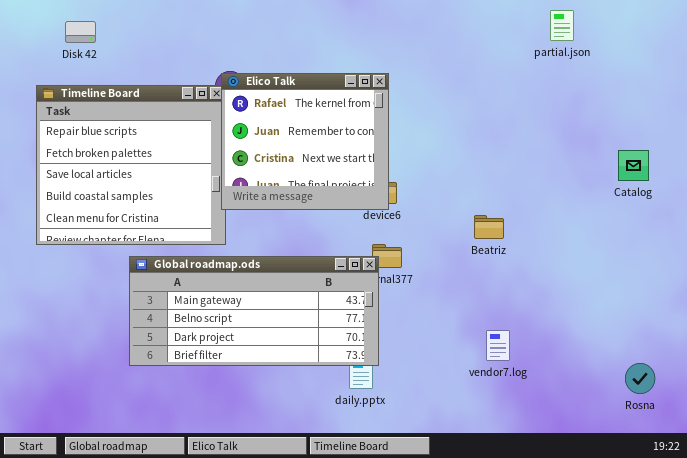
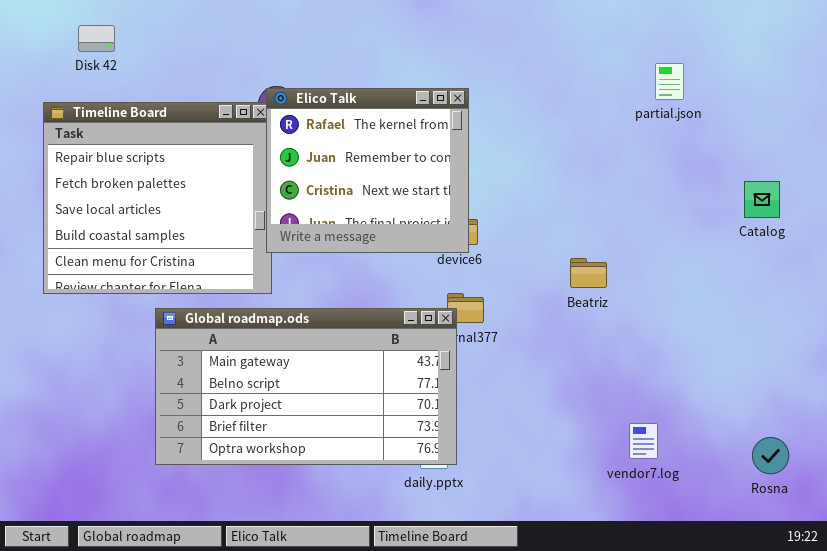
partial.json: [550,10,574,41] -> [655,63,684,100], moved
Global roadmap.ods: [129,256,379,366] -> [155,308,457,465], resized
vendor7.log: [486,330,510,361] -> [629,423,658,459], moved

